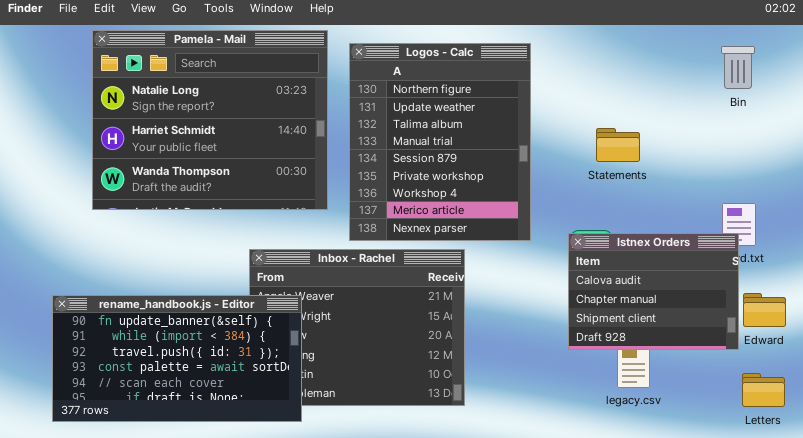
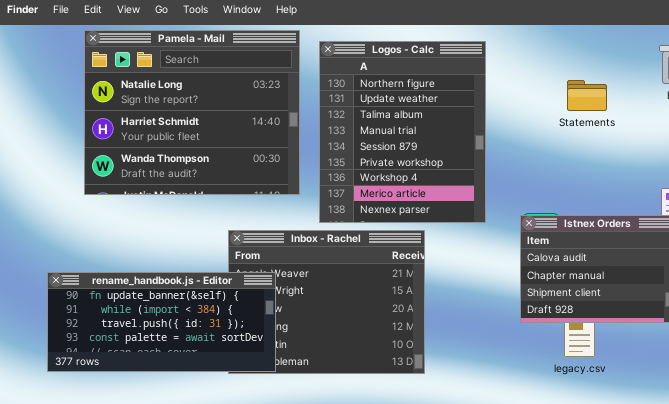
Statements: [596,128,640,162] -> [567,80,607,111], moved
rename_handbook.js - Editor: [52,295,302,422] -> [47,272,276,372], resized

